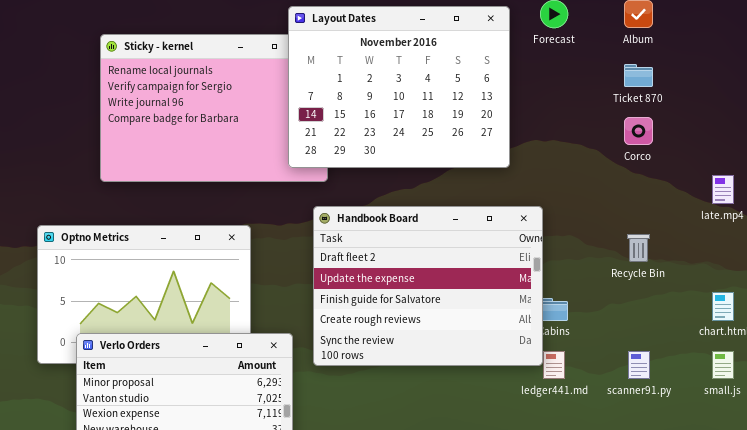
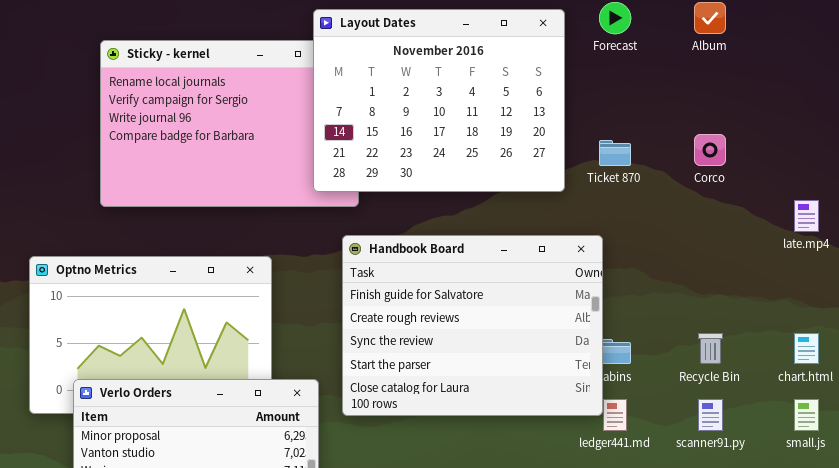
Ticket 870: [624,64,653,87] -> [599,140,631,166], moved
Handbook Board: [313,206,543,366] -> [342,235,603,416], scrolled down 2 rows
Recycle Bin: [627,234,650,262] -> [698,333,723,364], moved

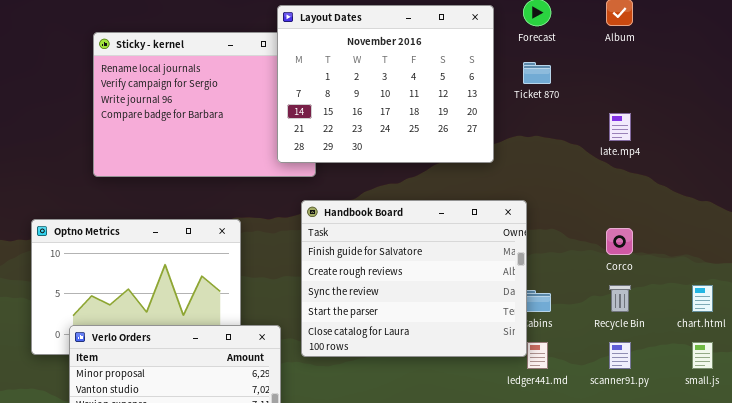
Corco: [694,134,726,166] -> [606,228,633,255], moved
Ticket 870: [599,140,631,166] -> [523,62,551,84], moved
late.mp4: [794,200,819,232] -> [609,113,631,141], moved

